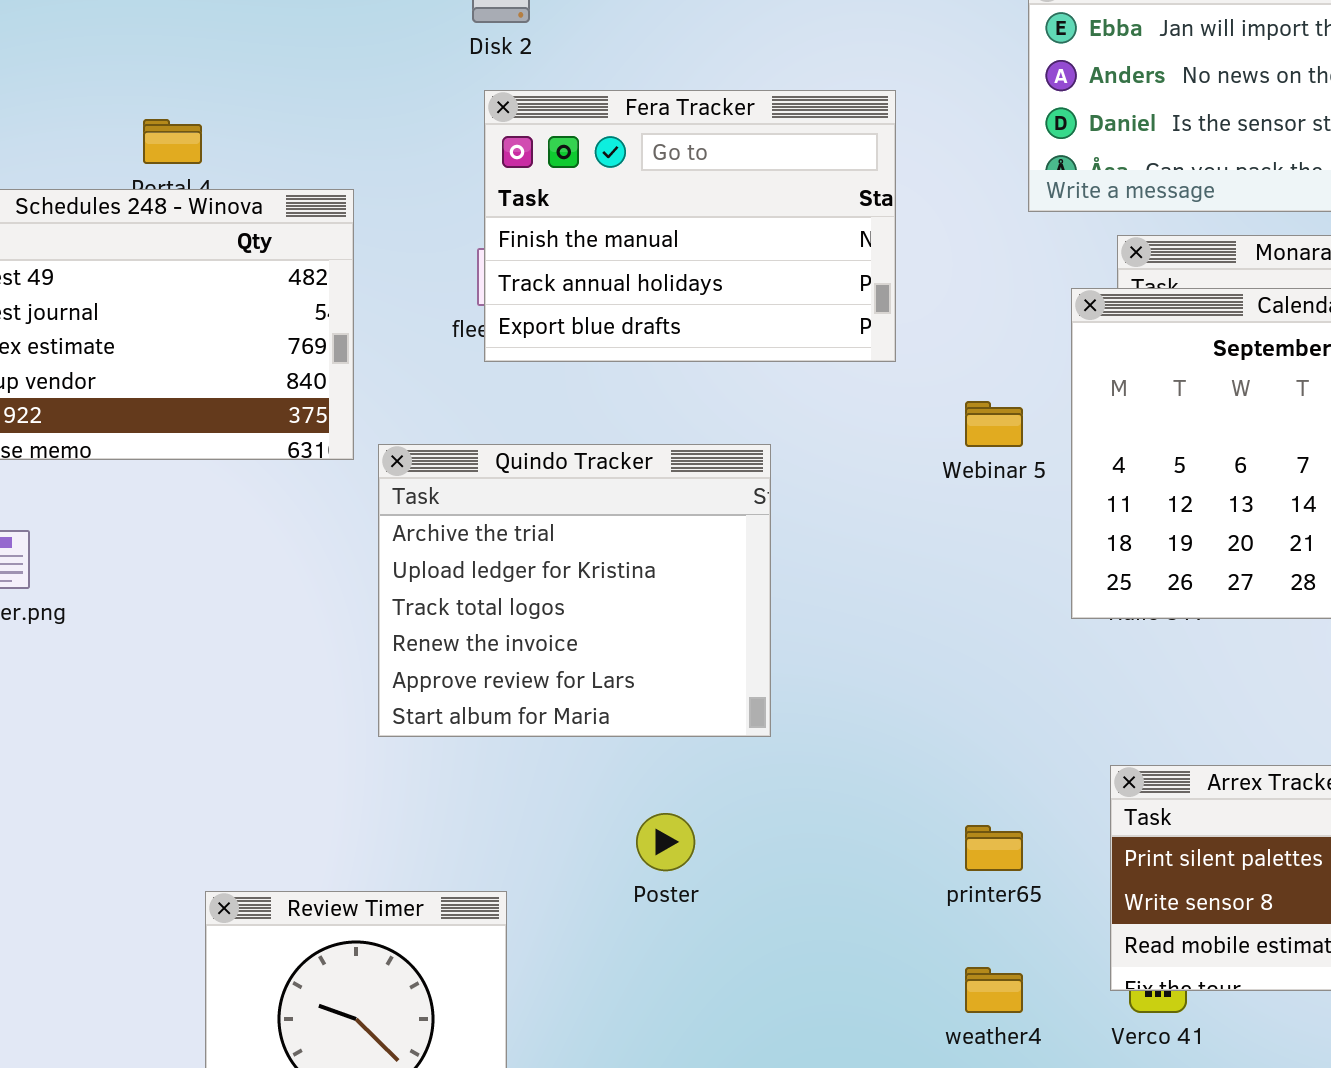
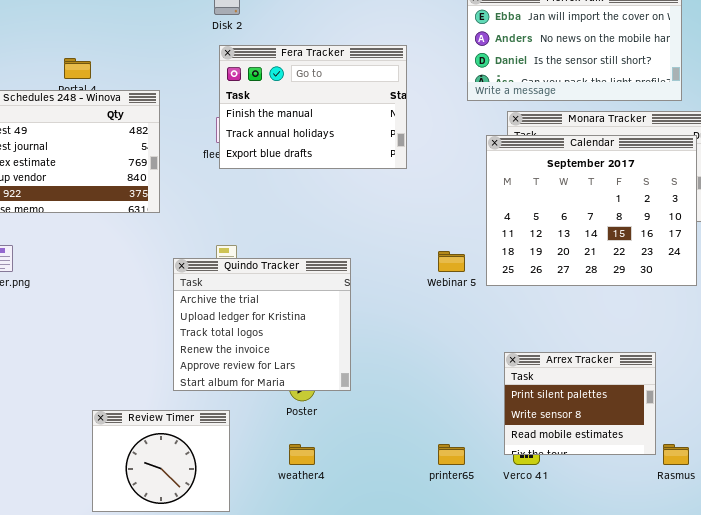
Webinar 5: [965,401,1023,447] -> [438,251,465,272], moved
Quindo Tracker: [378,444,771,737] -> [173,258,351,391], moved
printer65: [965,825,1023,871] -> [438,444,465,465], moved
weather4: [965,967,1023,1013] -> [289,444,315,465], moved

